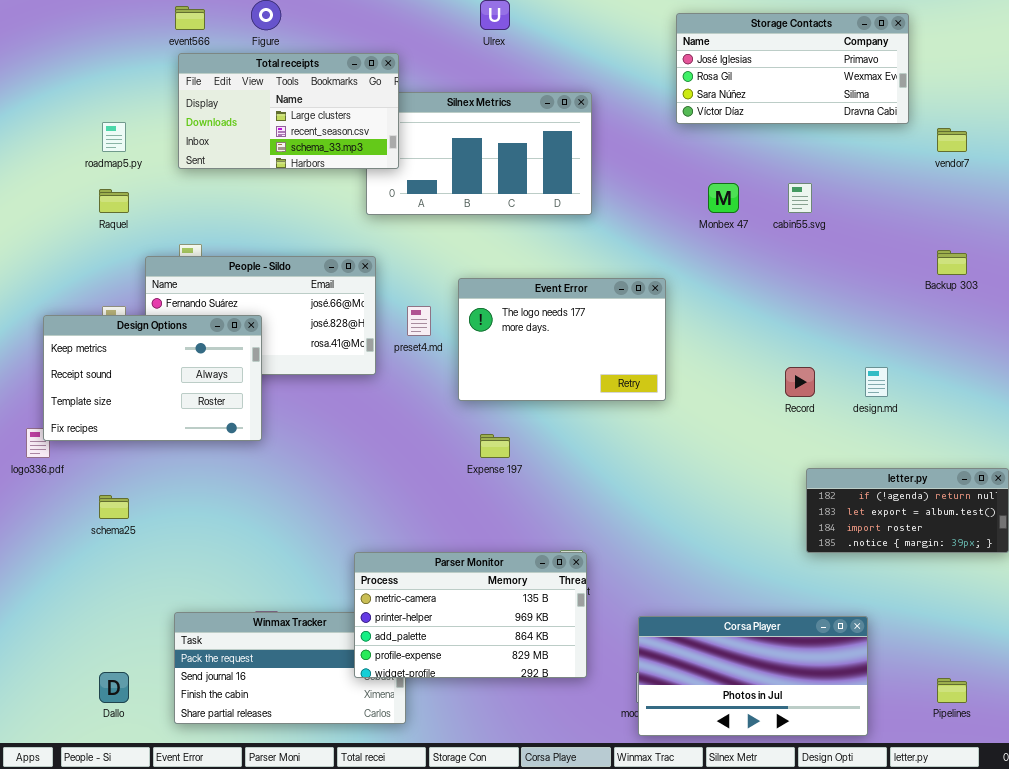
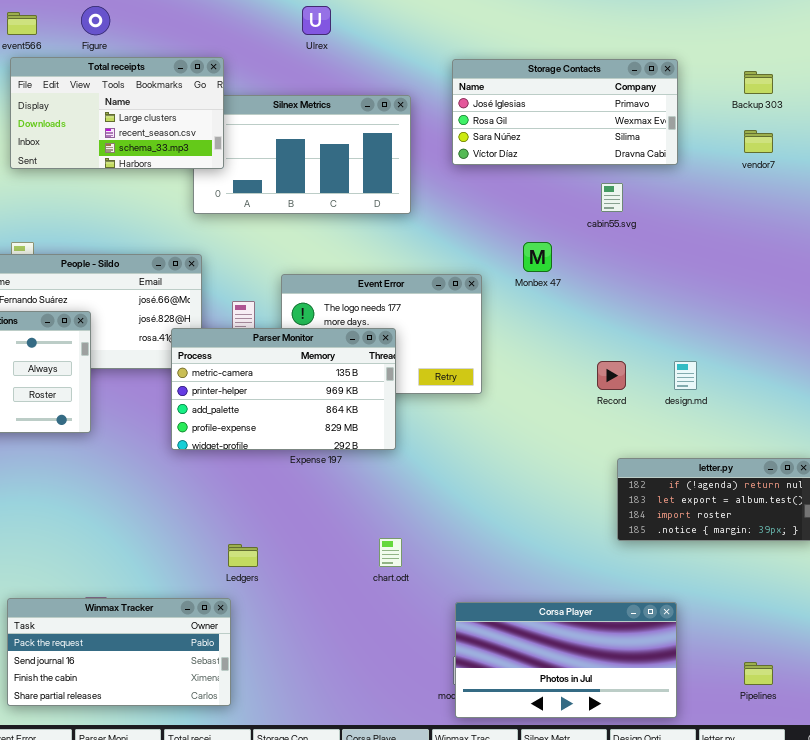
Storage Contacts: [676,13,909,124] -> [452,59,678,165], moved
Monbex 47: [708,183,739,213] -> [523,242,552,272], moved
Backup 303: [937,250,967,275] -> [744,71,773,94], moved
Parser Monitor: [354,552,587,678] -> [171,328,396,450], moved

